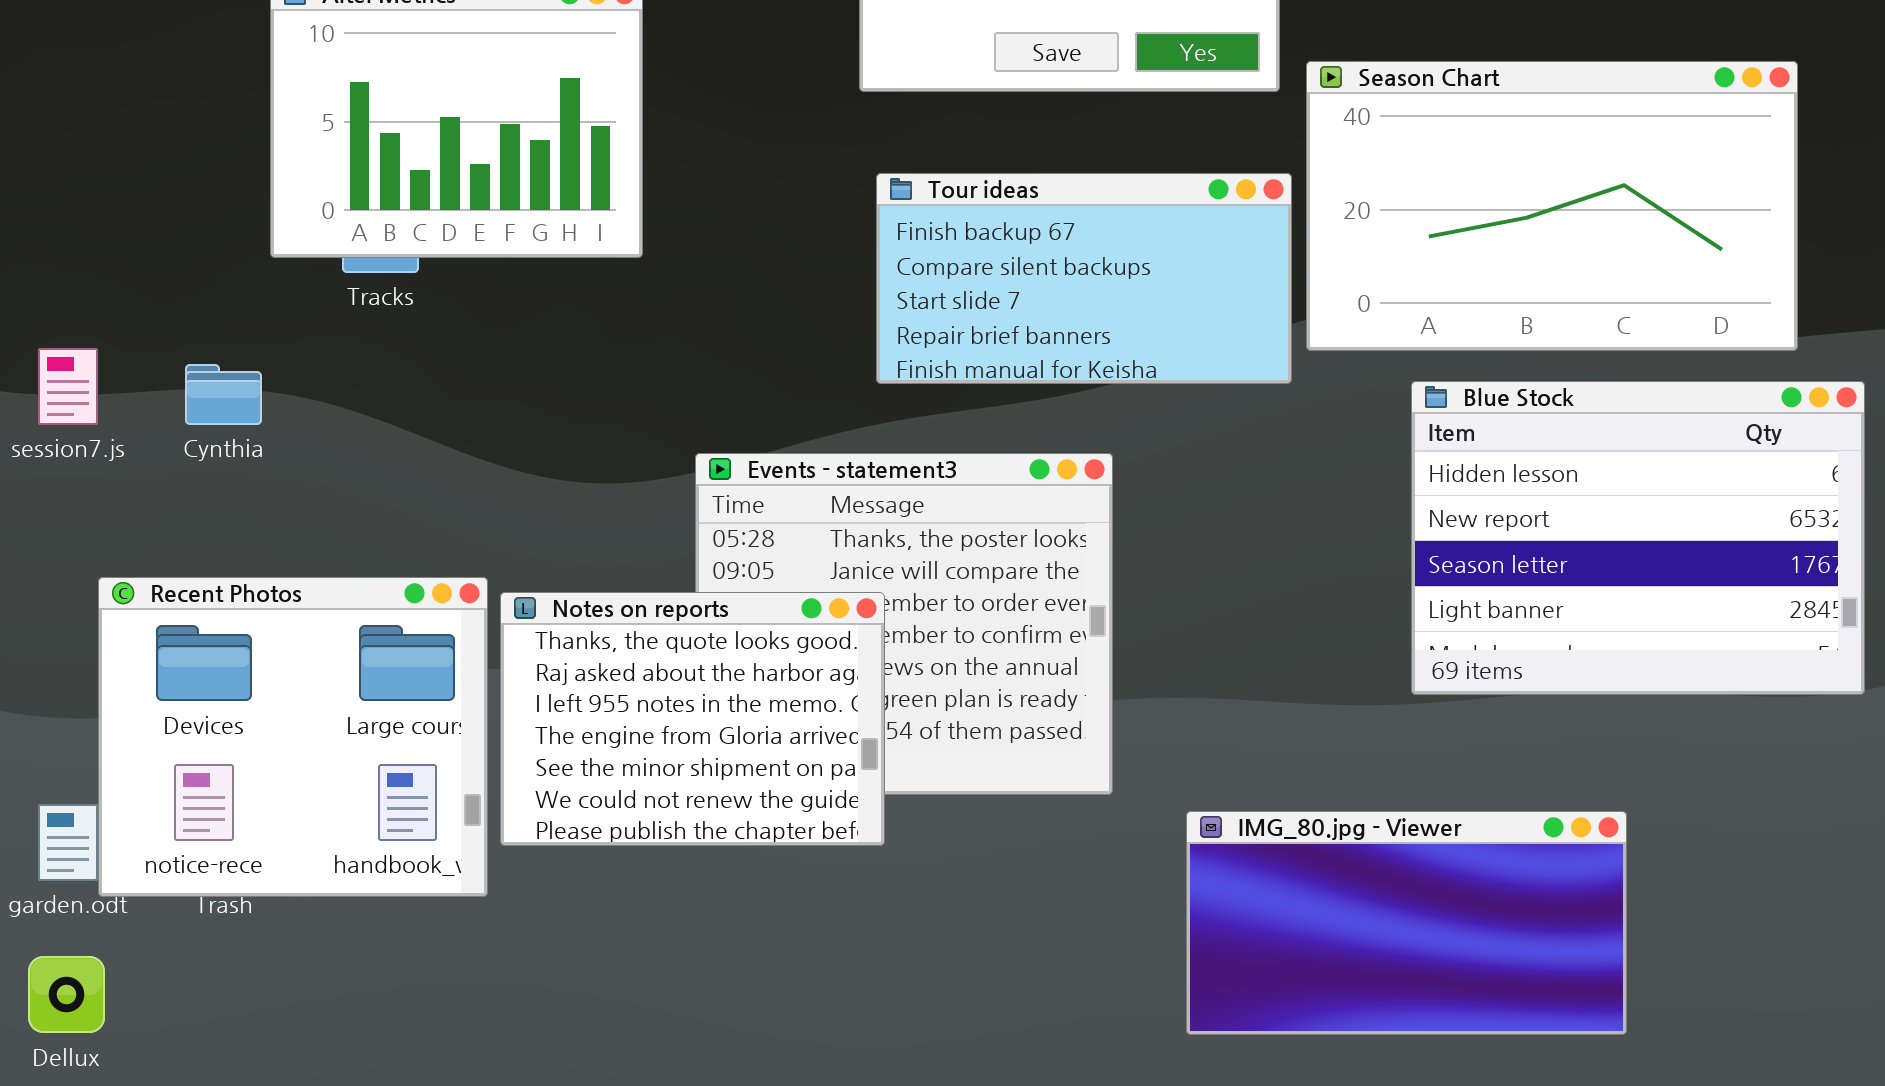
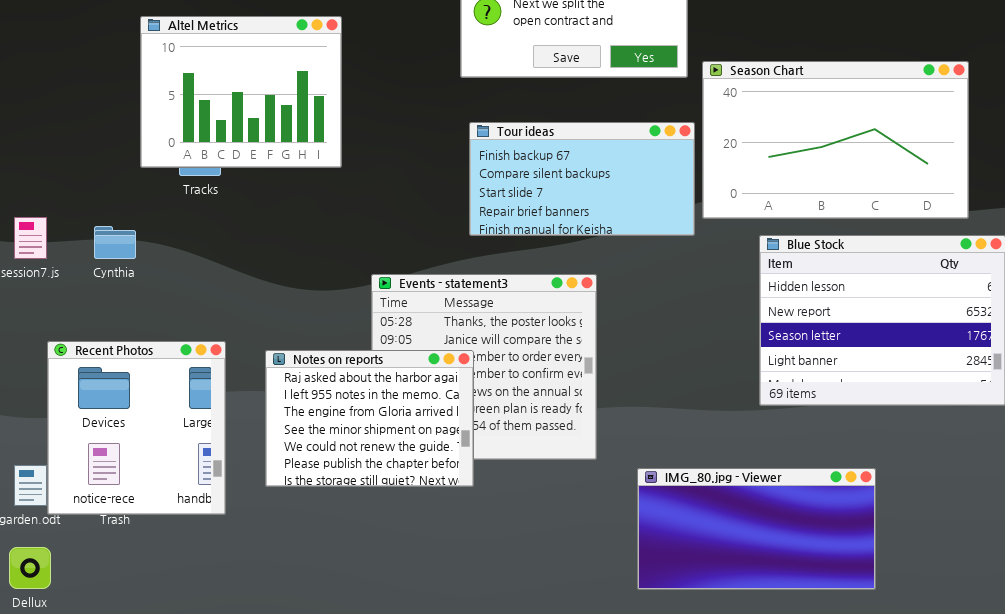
Recent Photos: [98,577,488,897] -> [47,341,226,515], resized
Notes on reports: [500,592,885,846] -> [265,350,474,487], scrolled down 1 row

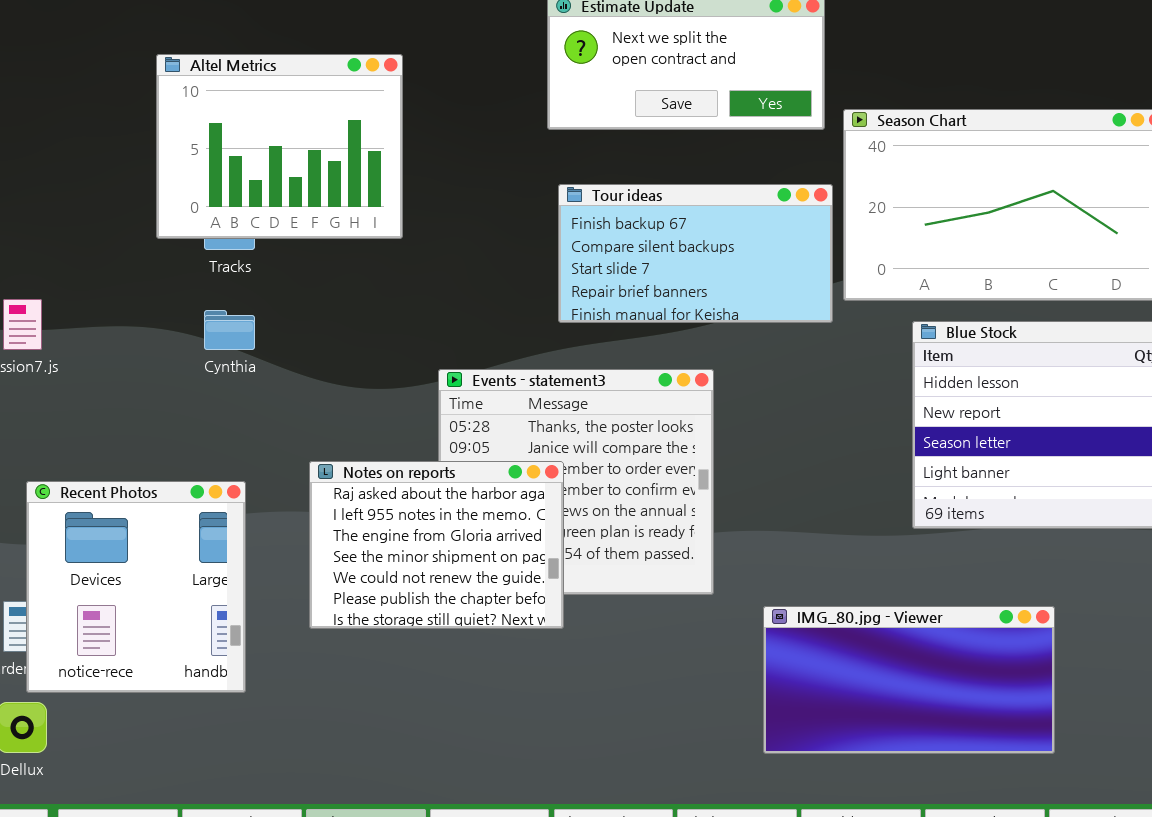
Cynthia: [94,226,136,259] -> [204,310,255,350], moved
Recent Photos: [47,341,226,515] -> [26,481,246,693], moved

